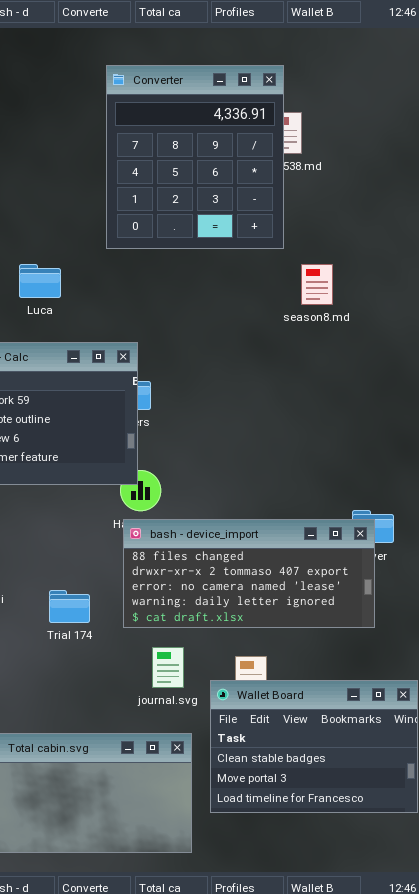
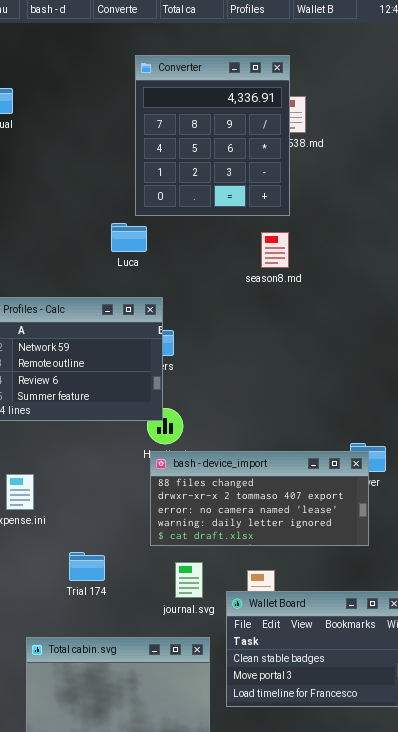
season8.md: [301,264,333,305] -> [261,232,289,268], moved
Luca: [19,264,61,298] -> [111,223,147,252], moved
Trial 174: [49,590,90,623] -> [69,552,105,581], moved

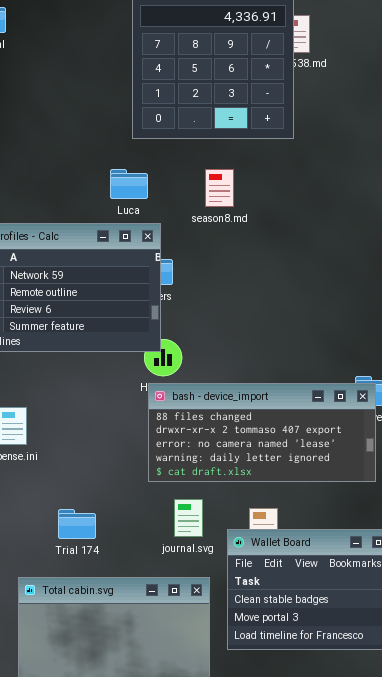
Luca: [111,223,147,252] -> [110,169,148,199], moved
season8.md: [261,232,289,268] -> [205,169,234,207], moved
Trial 174: [69,552,105,581] -> [58,509,96,539], moved

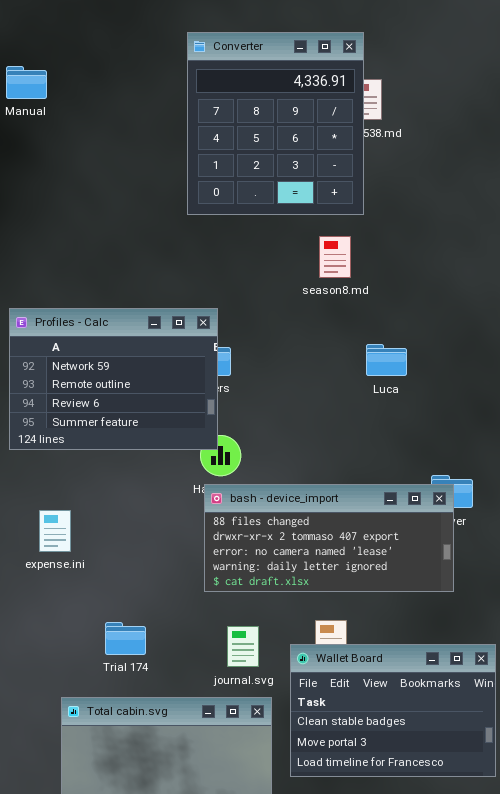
Luca: [110,169,148,199] -> [366,344,407,376], moved
season8.md: [205,169,234,207] -> [319,236,351,278], moved
journal.svg: [174,499,203,537] -> [227,626,259,667], moved

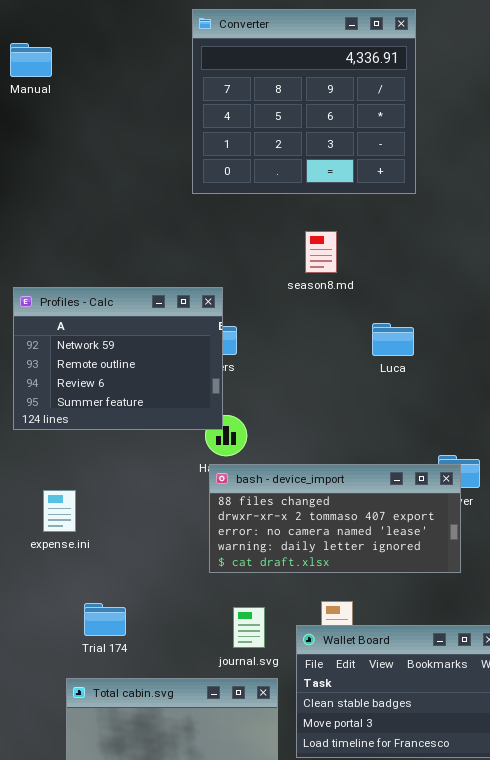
Converter: [187,32,364,215] -> [192,9,416,194], resized
season8.md: [319,236,351,278] -> [305,231,337,273], moved
Trial 174: [105,622,146,655] -> [84,603,126,636], moved

